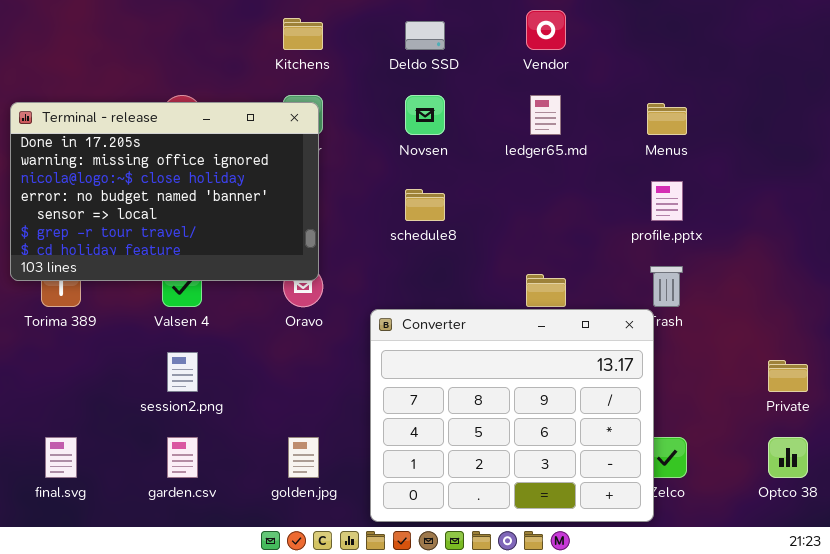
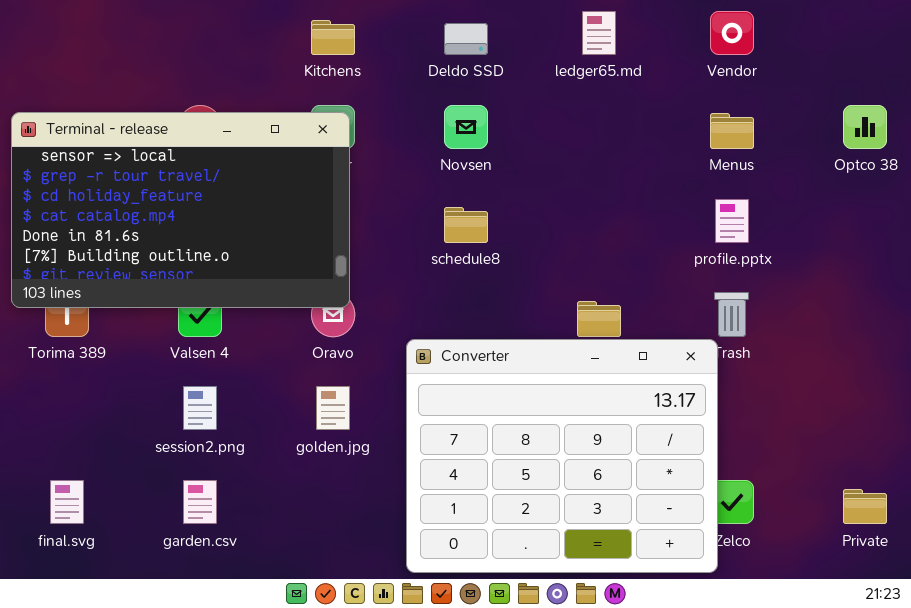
Vendor: [526,10,566,50] -> [710,11,754,55], moved
ledger65.md: [530,95,561,135] -> [582,11,616,55], moved
Terminal - release: [10,102,319,281] -> [11,112,350,308], scrolled down 4 rows
Private: [768,360,808,392] -> [843,489,887,524], moved
golden.jpg: [288,437,319,478] -> [316,386,350,430], moved
Optco 38: [768,437,808,478] -> [843,105,887,149], moved

